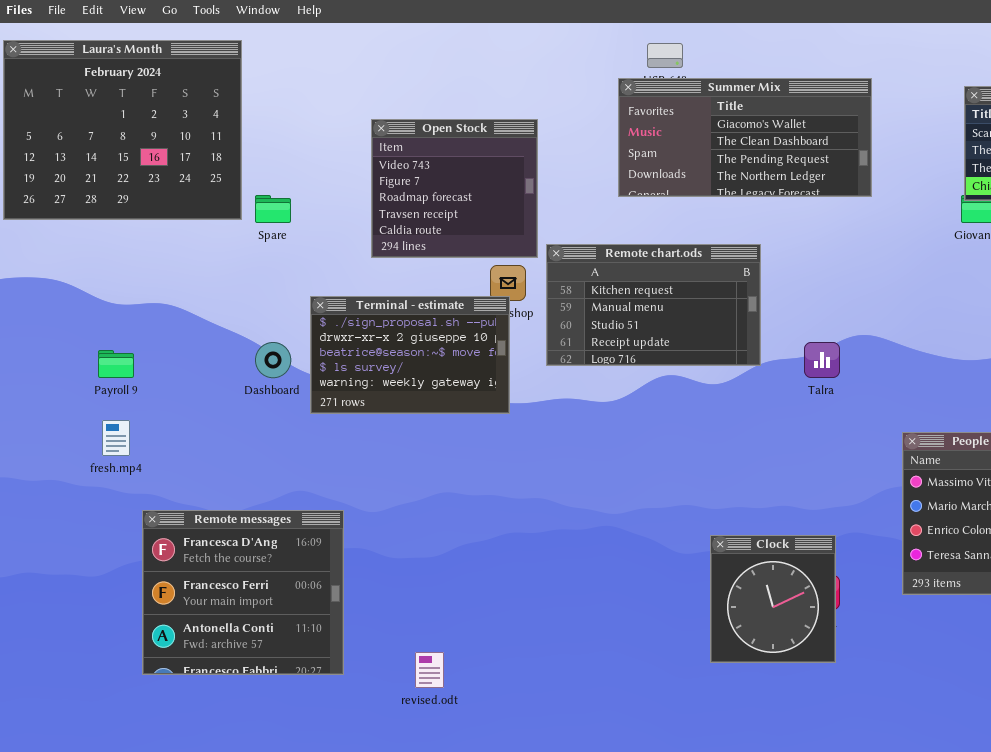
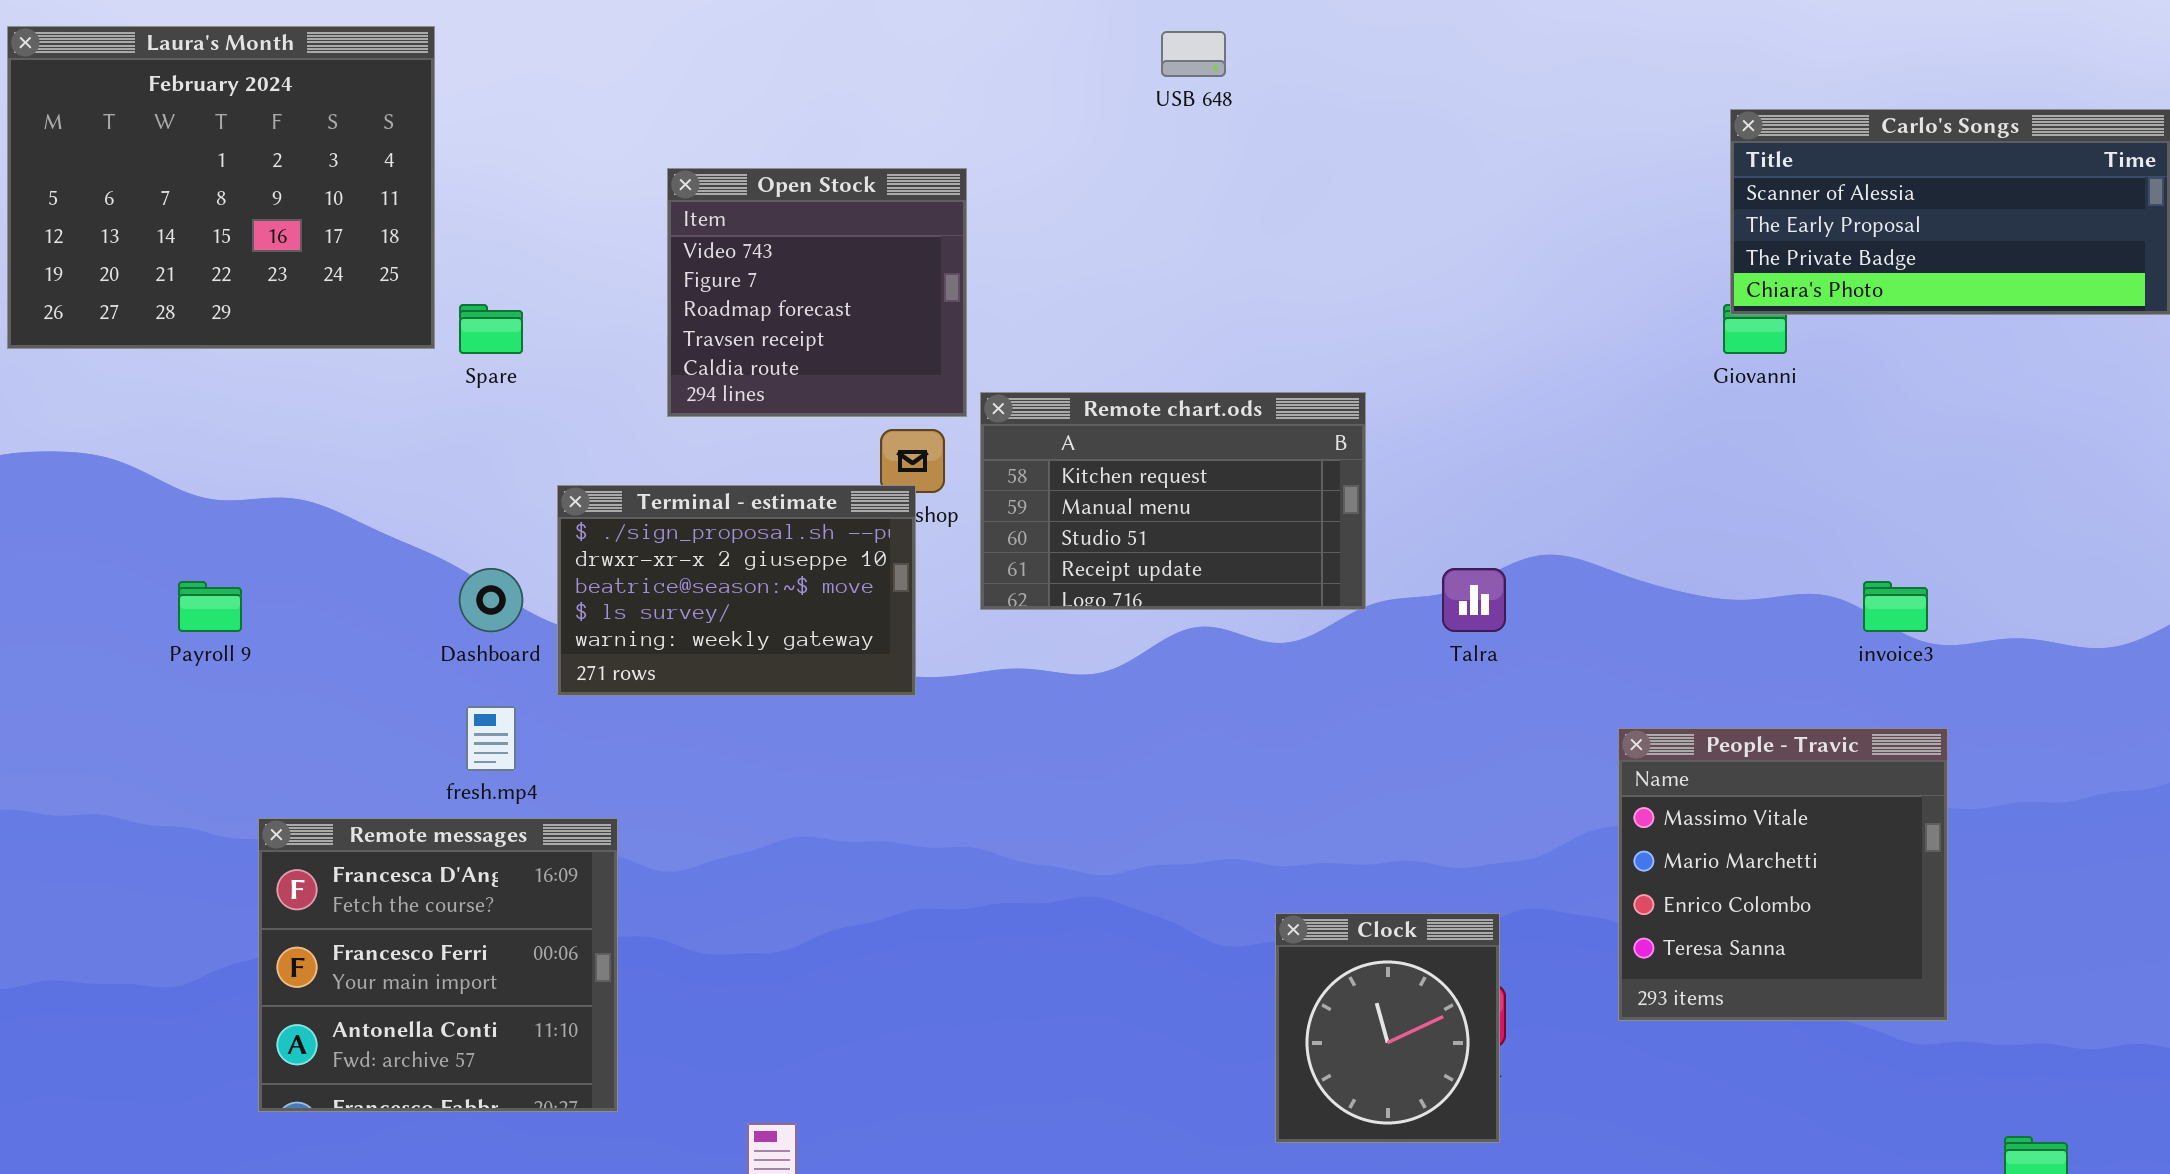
Summer Mix: [618,78,872,197] -> none, closed
fresh.mp4: [102,420,130,456] -> [466,706,516,771], moved
Remote messages: [142,510,344,675] -> [258,818,618,1112], moved

